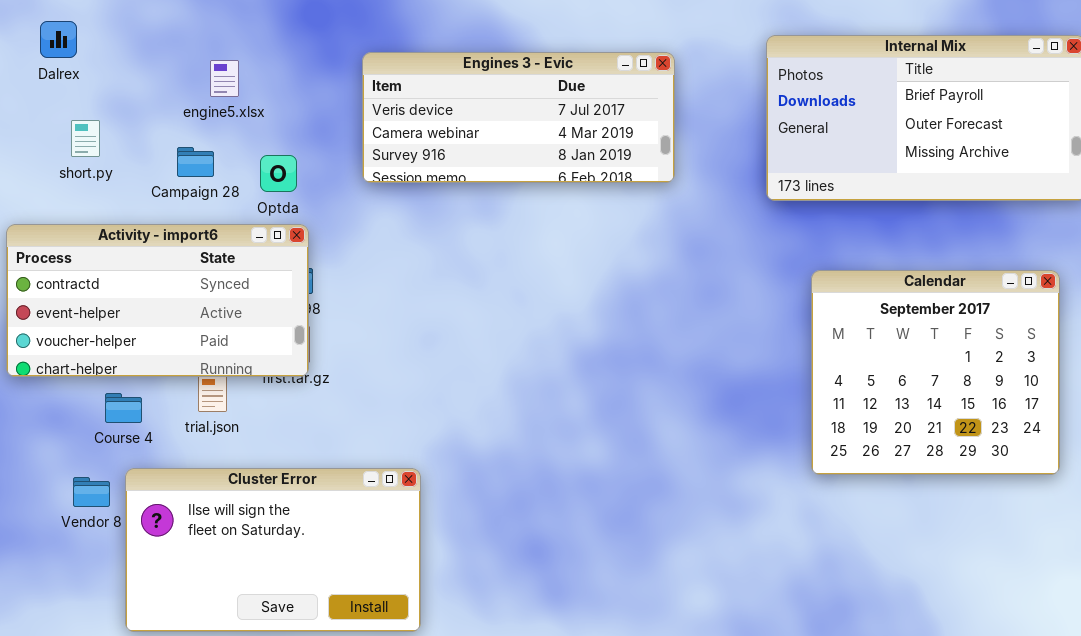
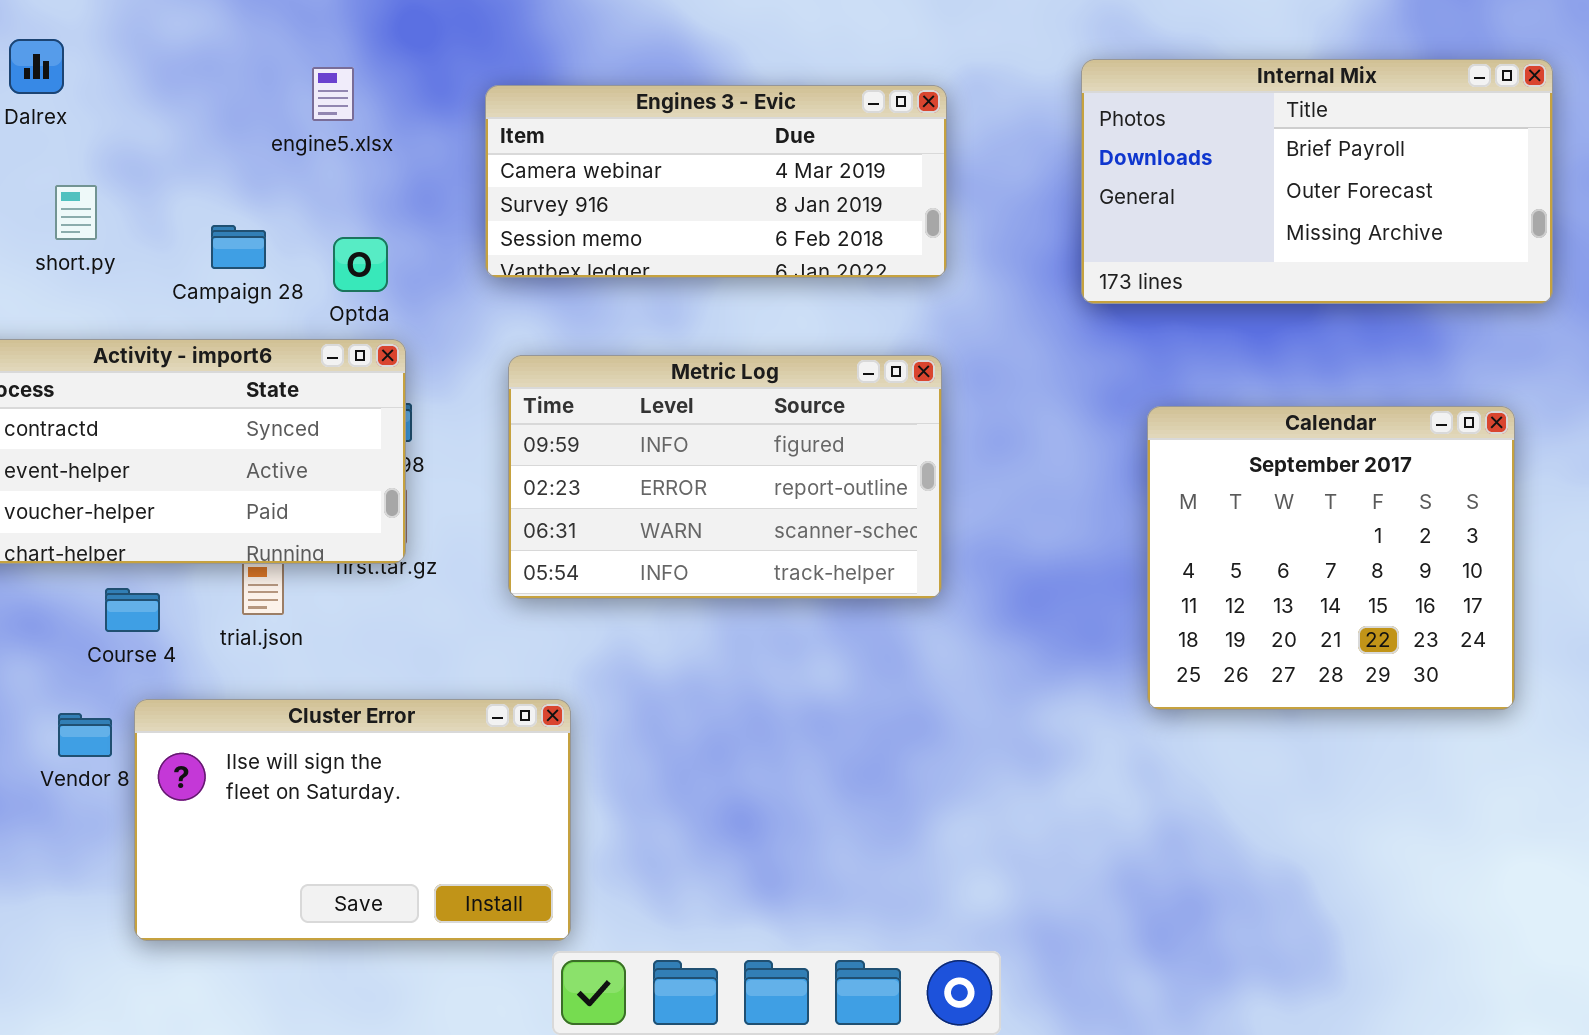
Engines 3 - Evic: [362,52,675,183] -> [485,85,947,278], scrolled down 1 row
engine5.xlsx: [210,60,239,97] -> [312,67,354,121], moved
Metric Log: none -> [508,355,942,599], opened

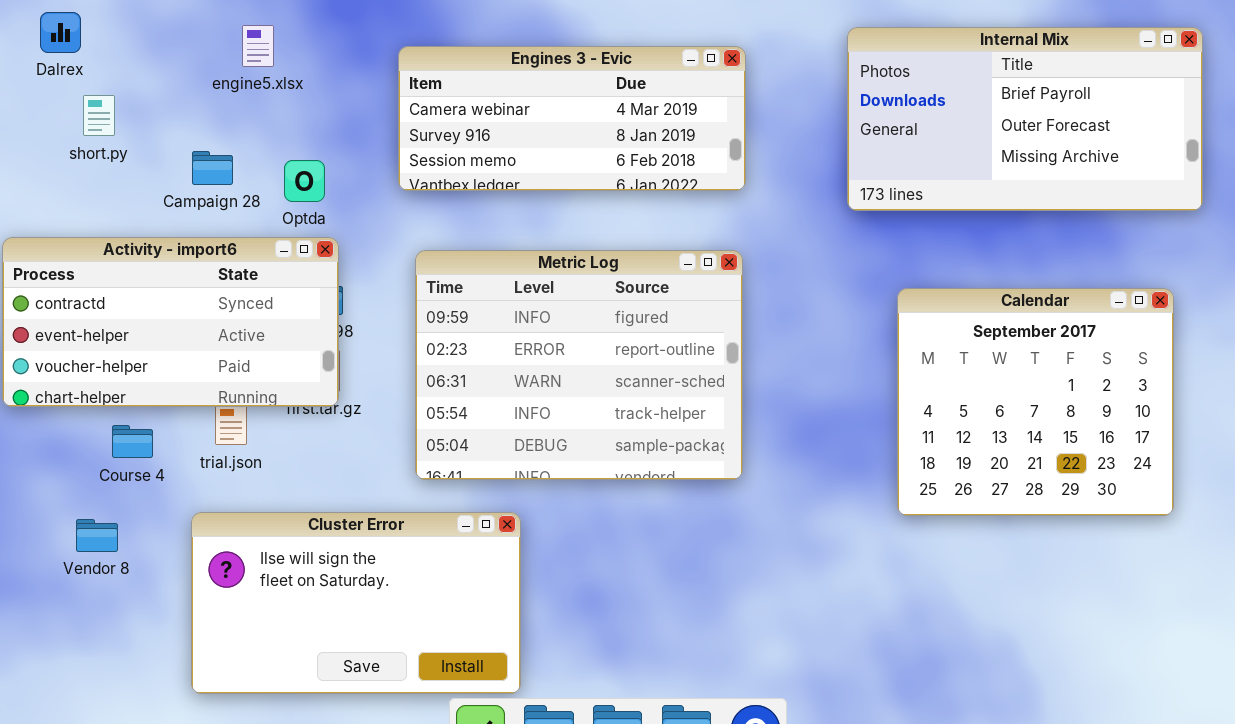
engine5.xlsx: [312,67,354,121] -> [242,25,274,67], moved
short.py: [55,185,97,240] -> [83,95,115,136], moved
Metric Log: [508,355,942,599] -> [415,250,743,480], resized
Cluster Error: [134,699,571,941] -> [191,512,521,694], moved

